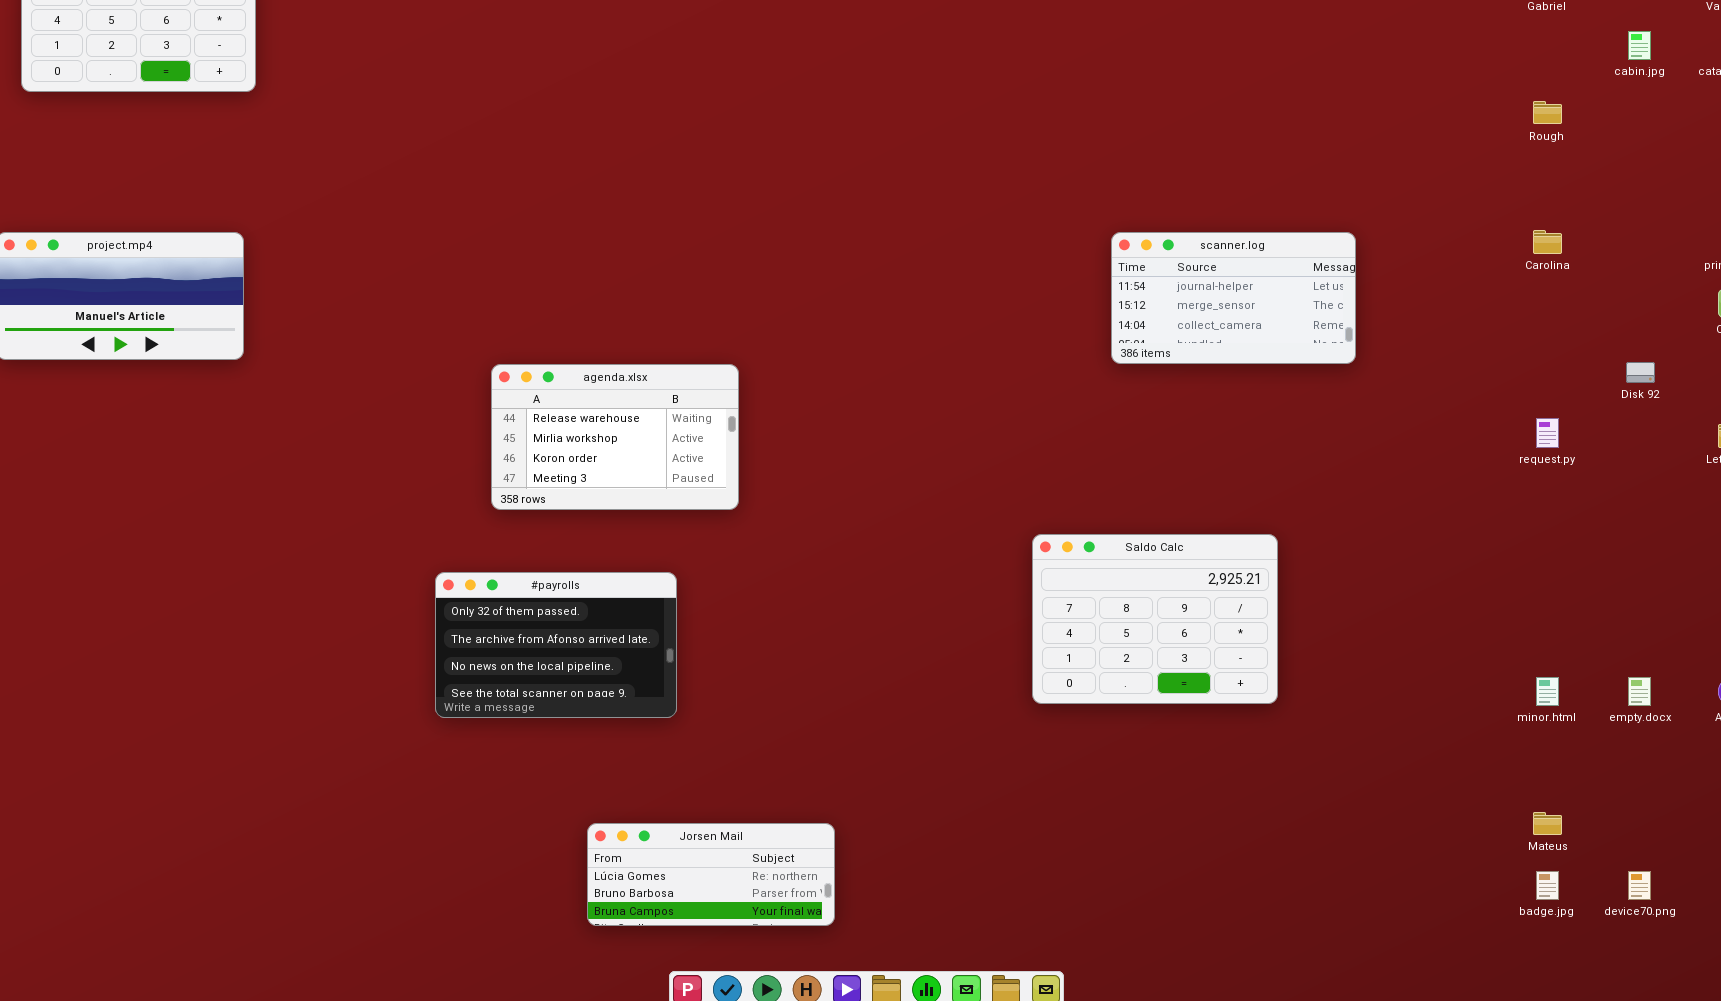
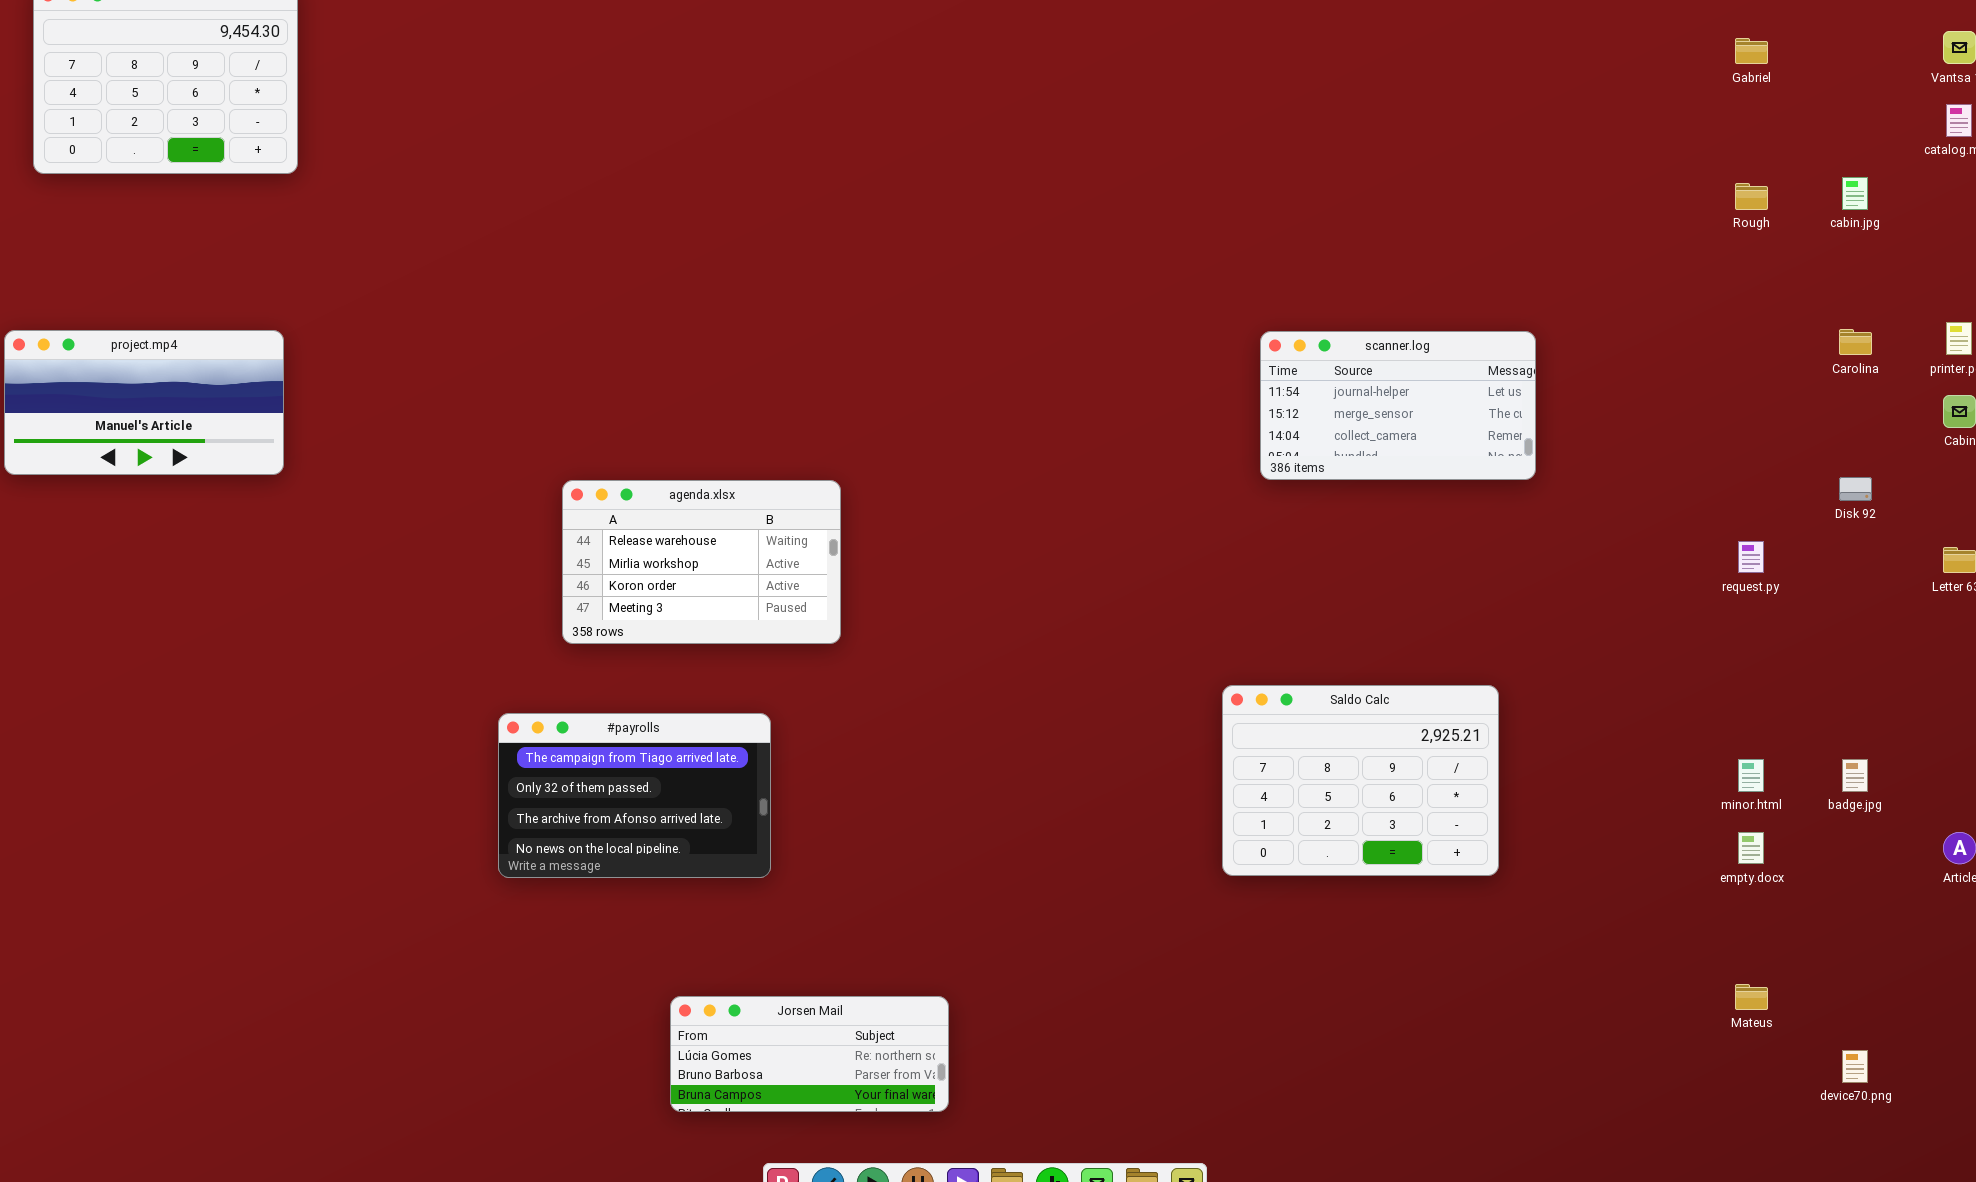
cabin.jpg: [1628,31,1651,60] -> [1842,177,1868,210], moved
Carolina: [1533,230,1562,254] -> [1839,329,1872,355], moved
Saldo Calc: [1032,534,1278,704] -> [1222,685,1499,876], moved
#payrolls: [435,572,677,718] -> [498,713,771,878], scrolled up 1 row
minor.html: [1536,677,1559,706] -> [1738,759,1764,792], moved
empty.docx: [1628,677,1651,706] -> [1738,832,1764,864], moved
badge.jpg: [1536,871,1559,900] -> [1842,759,1868,792], moved

